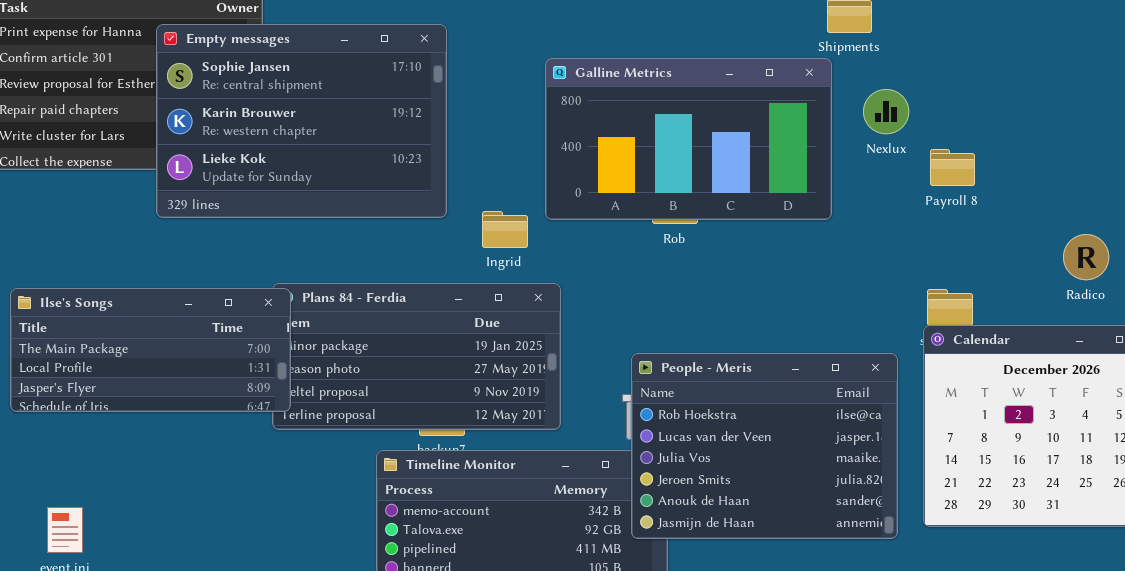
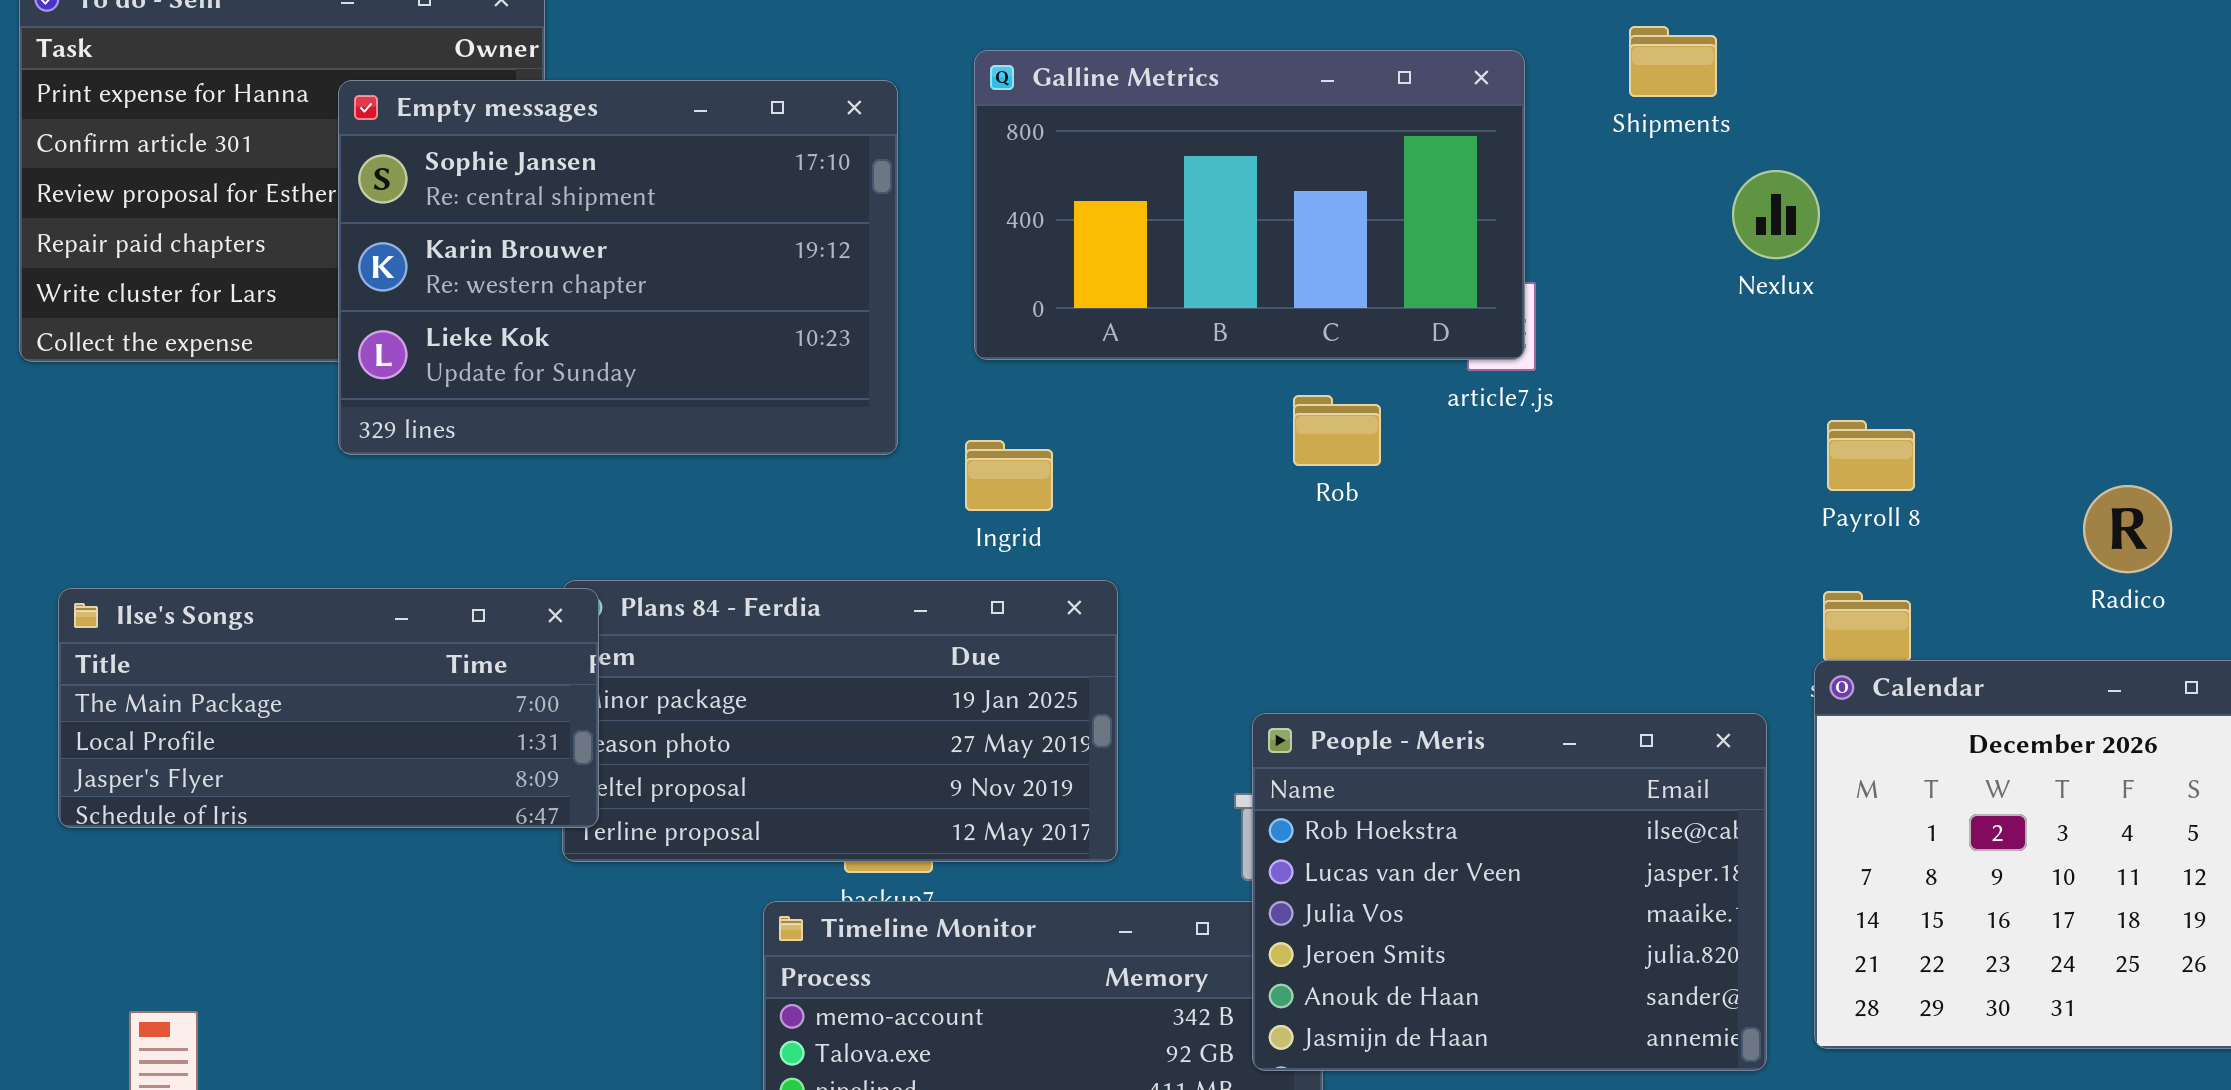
Galline Metrics: [545,58,832,220] -> [974,50,1525,360], moved
Nexlux: [863,89,909,134] -> [1732,170,1820,259], moved
Payroll 8: [930,149,975,186] -> [1827,420,1915,491], moved

